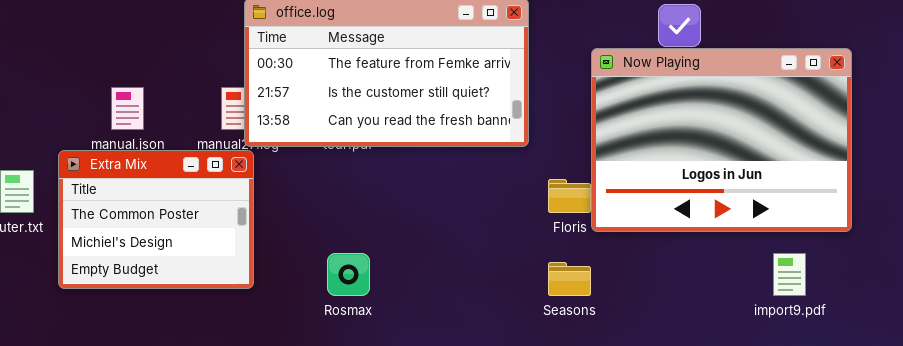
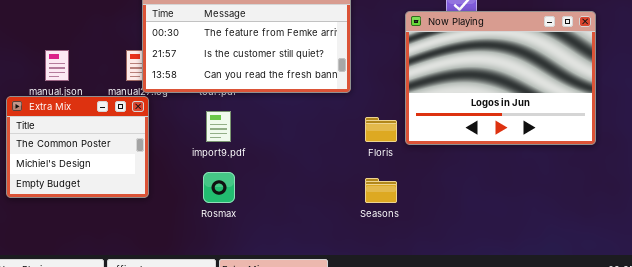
Now Playing: [591,48,852,232] -> [405,11,596,145], moved
import9.pdf: [773,253,806,296] -> [206,111,231,142], moved

